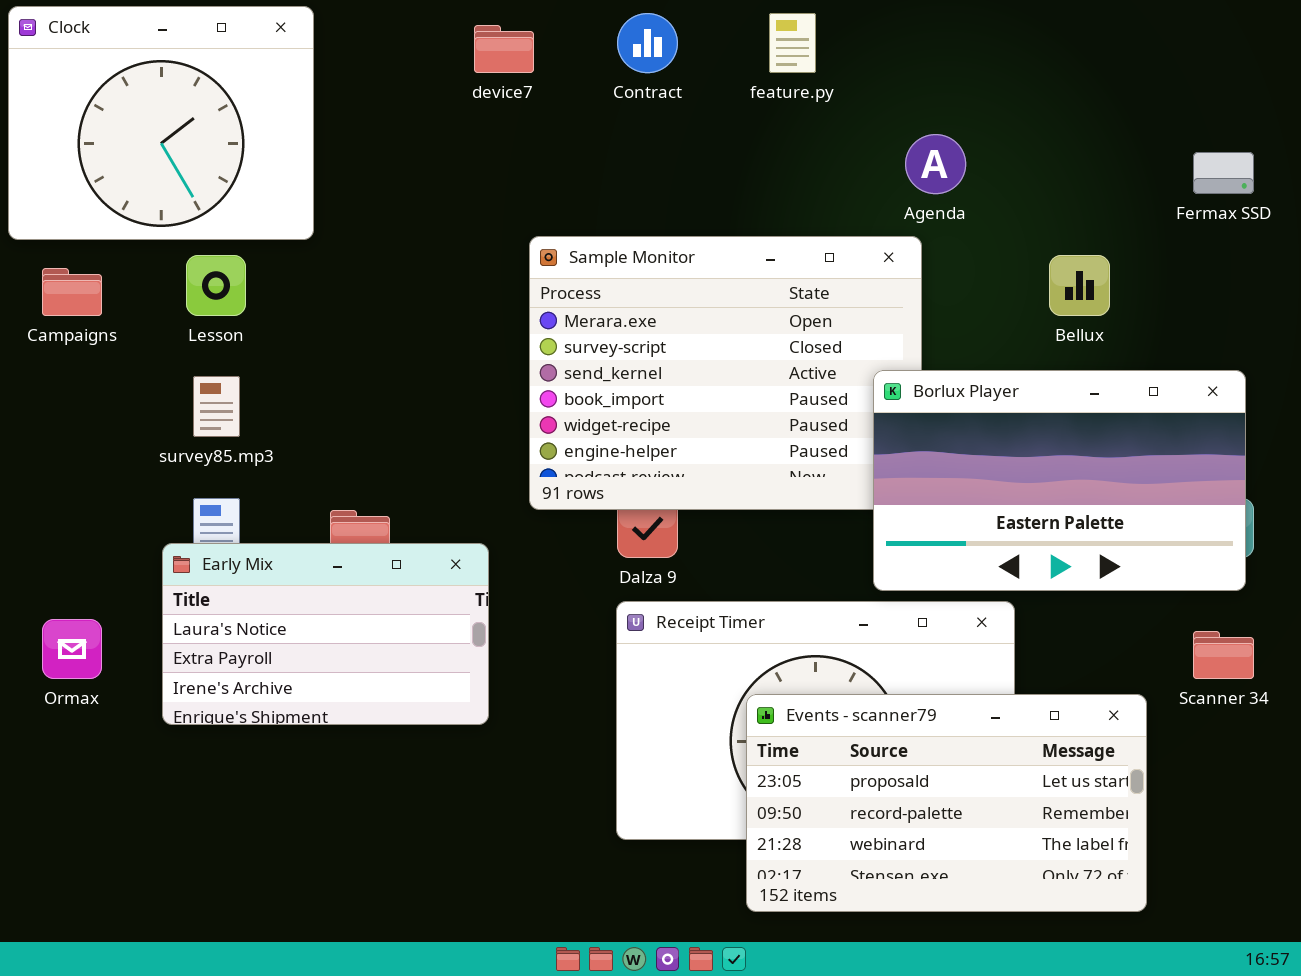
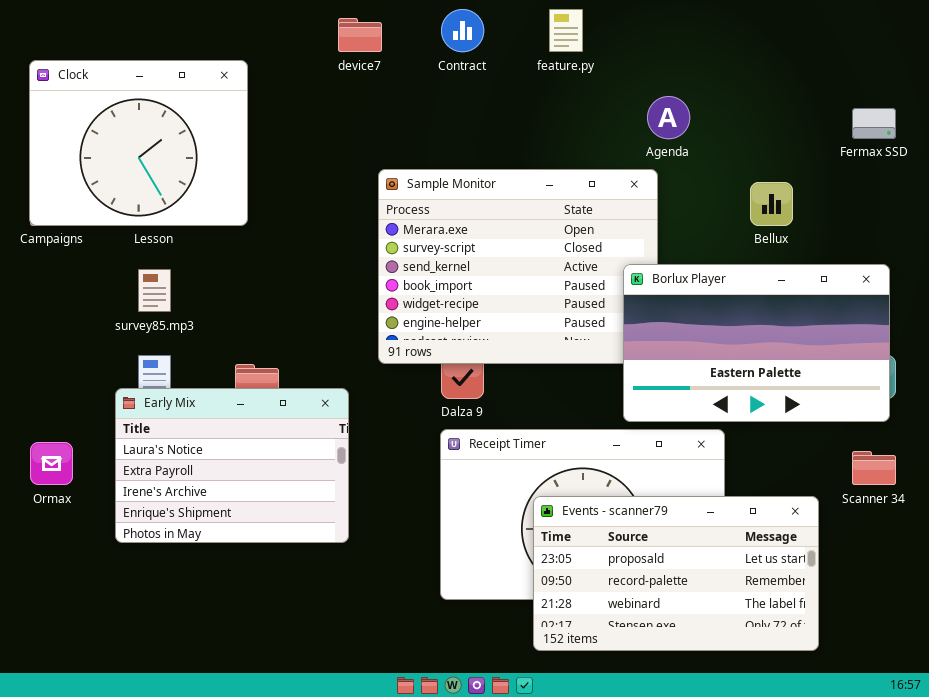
Clock: [8,6,314,240] -> [29,60,248,226], moved
Early Mix: [162,543,489,725] -> [115,388,349,543], resized

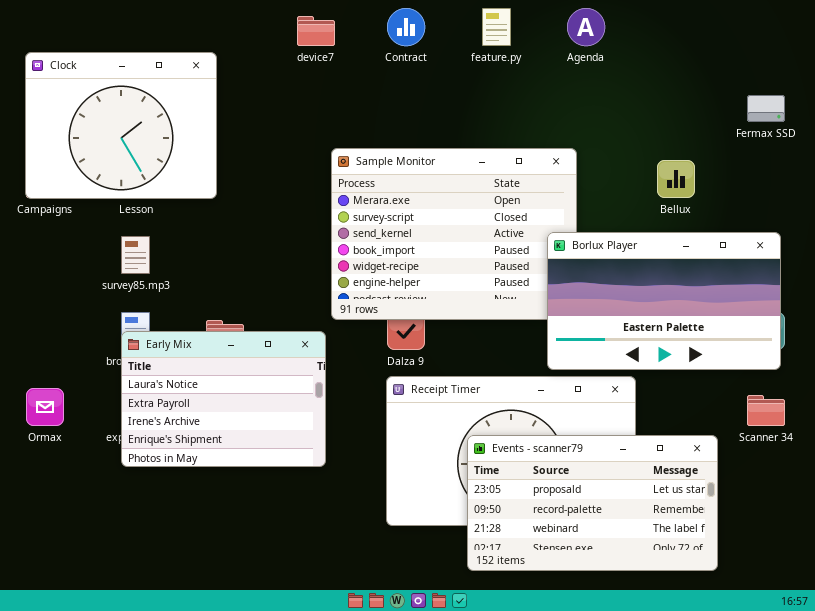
Agenda: [647,96,690,139] -> [567,8,605,46], moved
Early Mix: [115,388,349,543] -> [121,331,326,467], moved

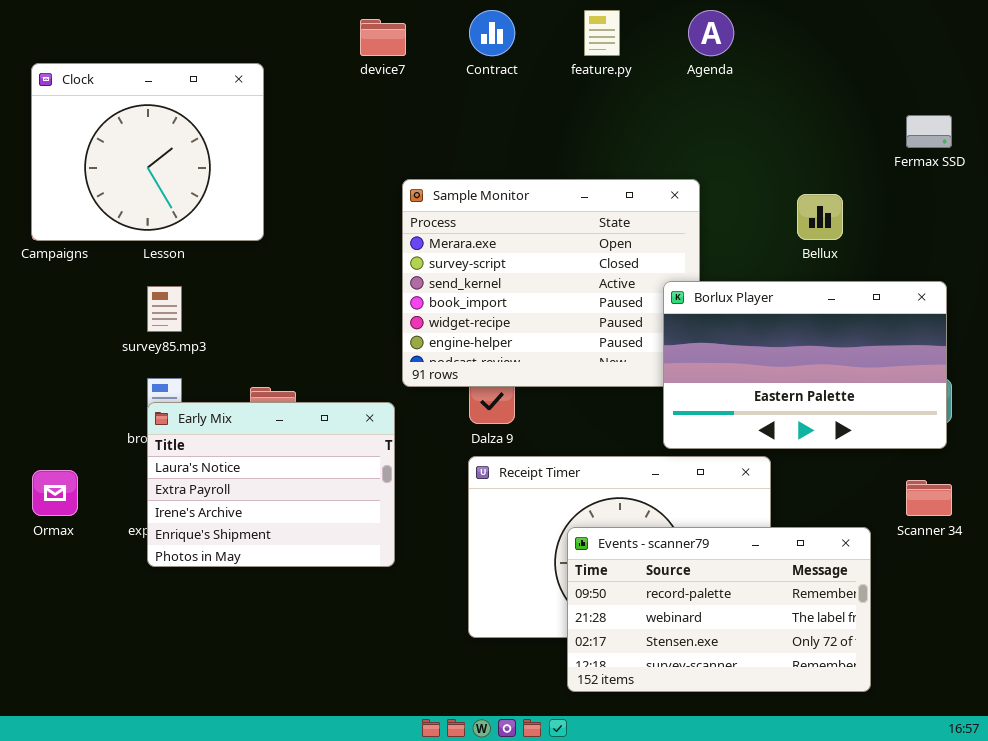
Events - scanner79: [467,435,718,571] -> [567,527,871,692], scrolled down 1 row

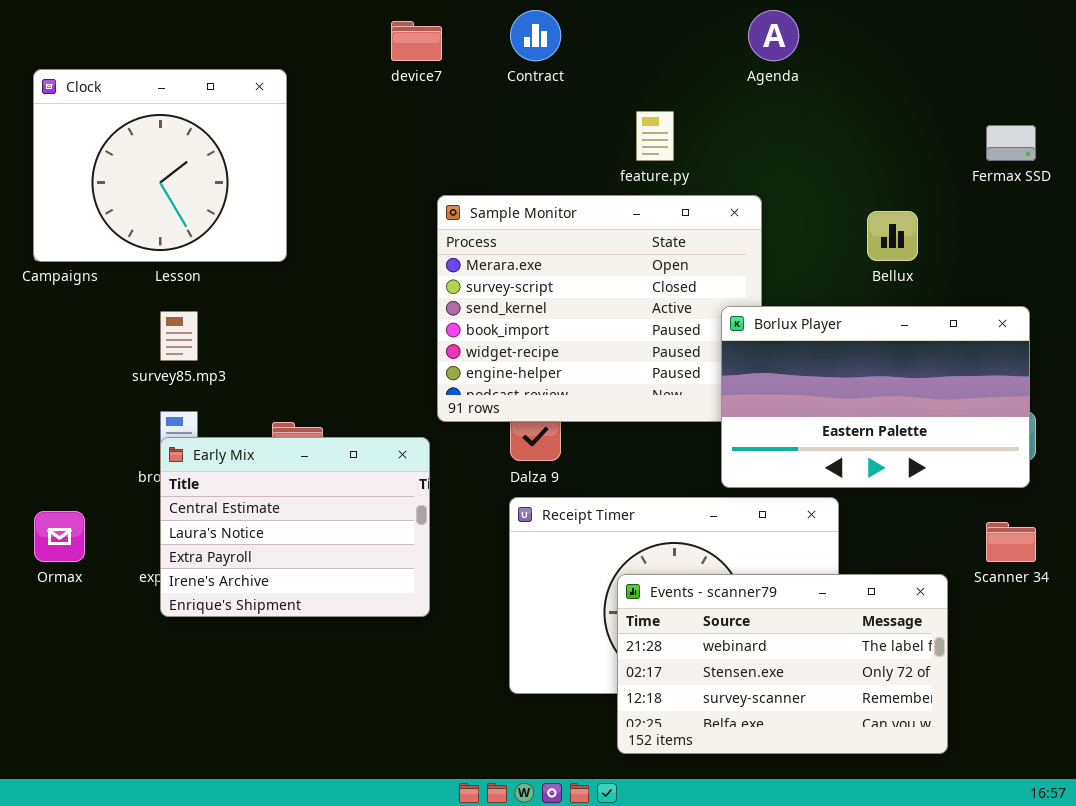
feature.py: [584,10,620,56] -> [636,111,674,161], moved
Early Mix: [147,402,395,567] -> [160,437,430,617], scrolled up 1 row
Events - scanner79: [567,527,871,692] -> [617,574,948,754], scrolled down 1 row

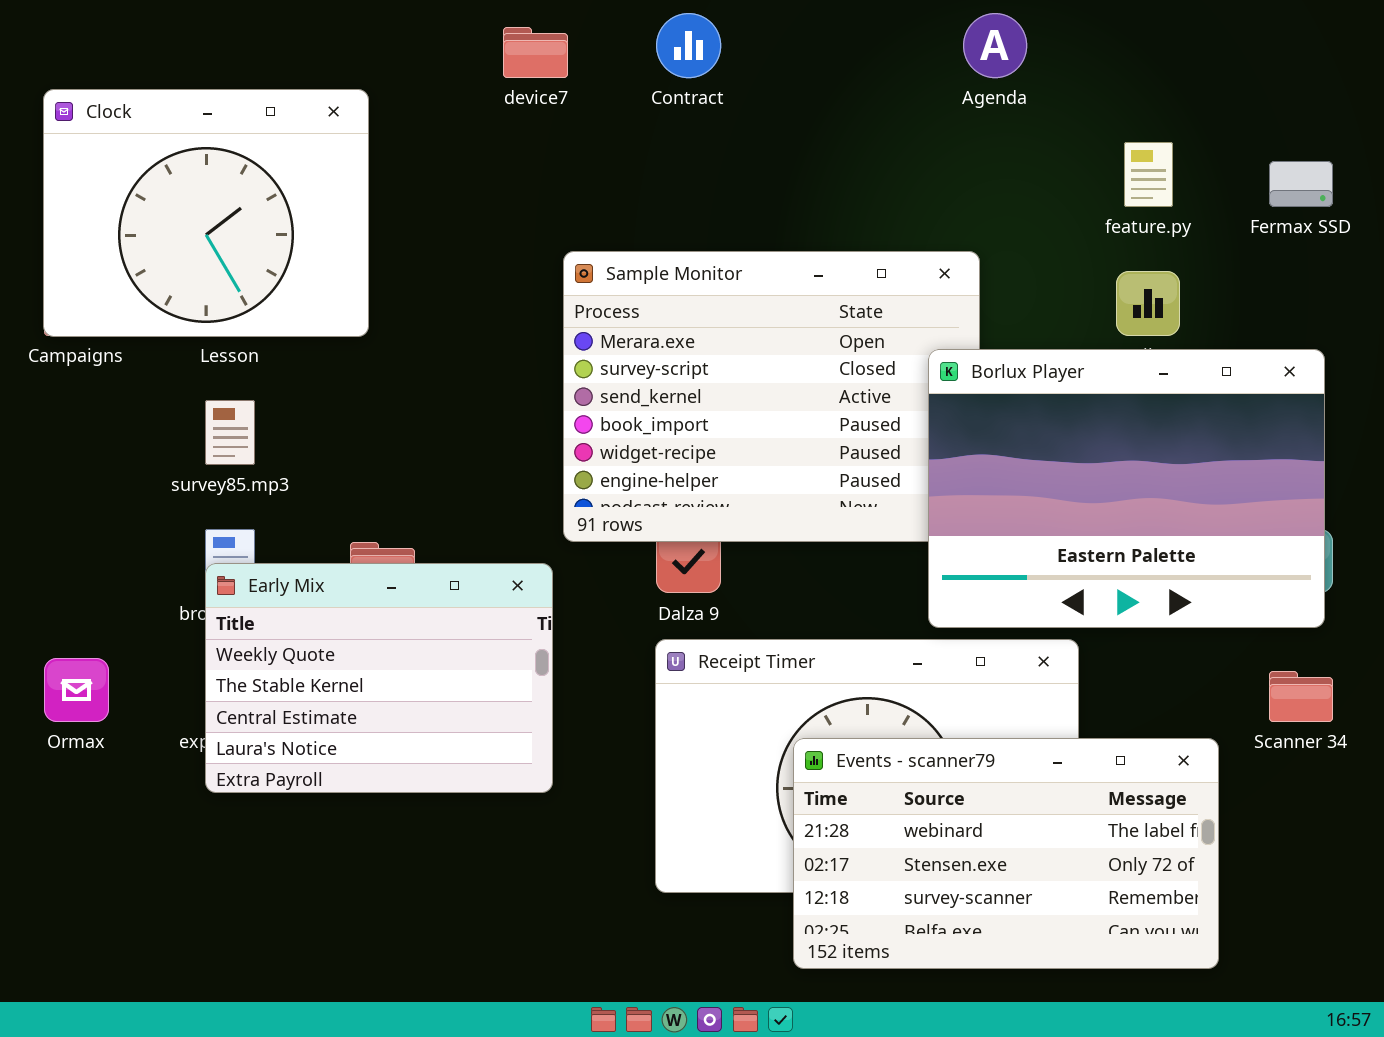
feature.py: [636,111,674,161] -> [1124,142,1173,207], moved
Borlux Player: [721,306,1030,488] -> [928,349,1325,628], resized
Early Mix: [160,437,430,617] -> [205,563,553,793], scrolled up 2 rows

